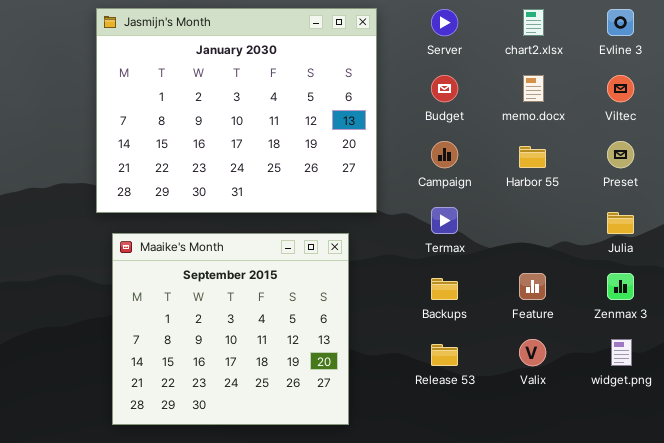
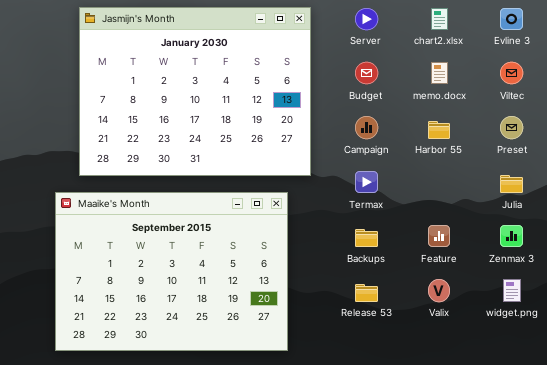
Maaike's Month: [112,233,349,425] -> [55,192,288,351], resized

